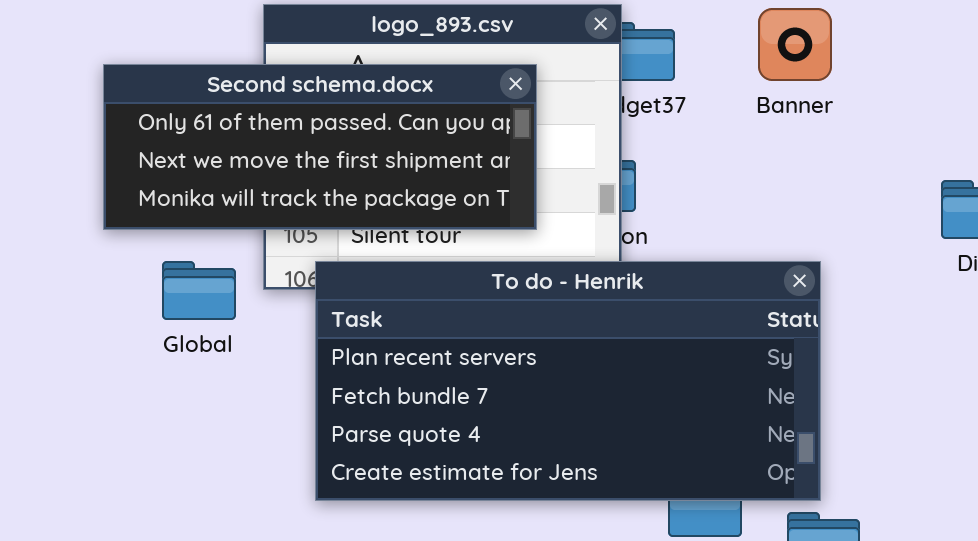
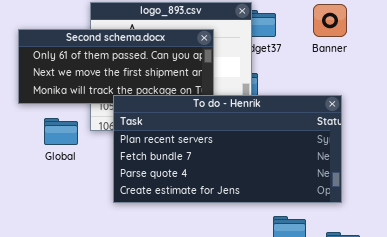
To do - Henrik: [315,261,821,501] -> [113,95,342,203], moved

